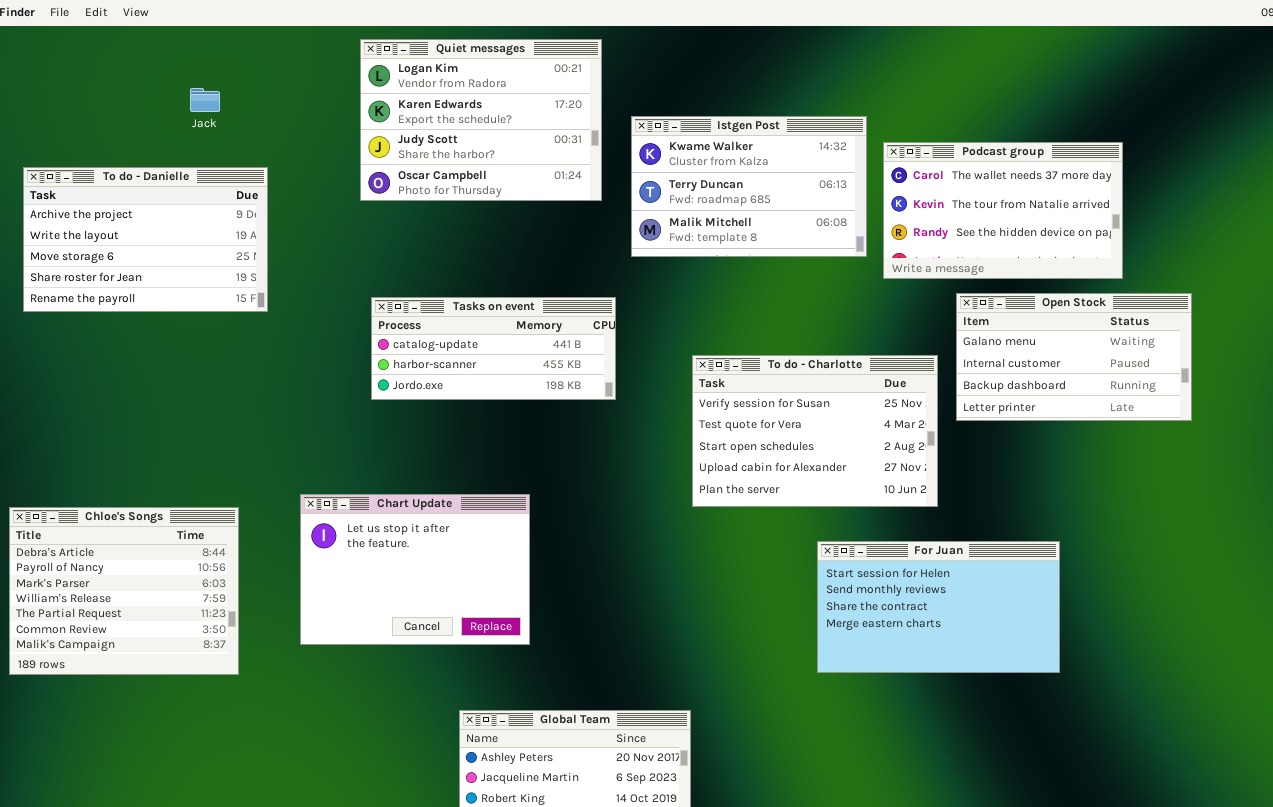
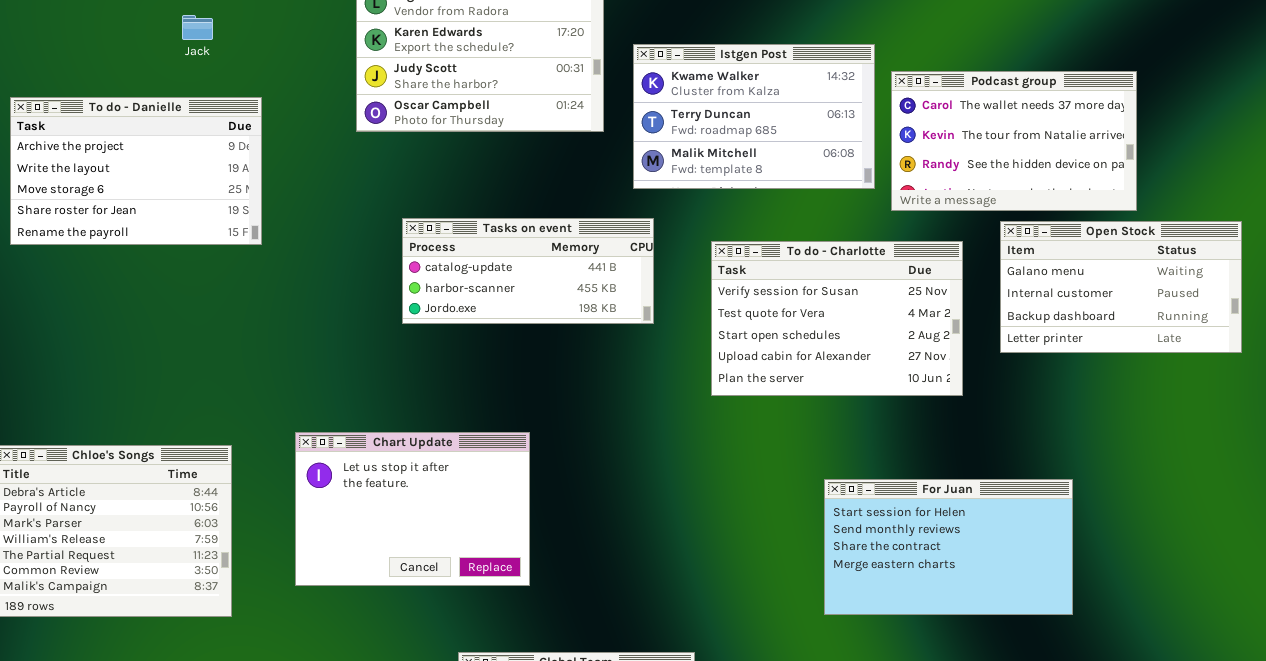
Open Stock: [956,293,1192,421] -> [1000,221,1242,353], moved
Tasks on event: [371,297,616,400] -> [402,218,654,324], moved
To do - Charlotte: [692,355,938,507] -> [711,241,963,396], moved

